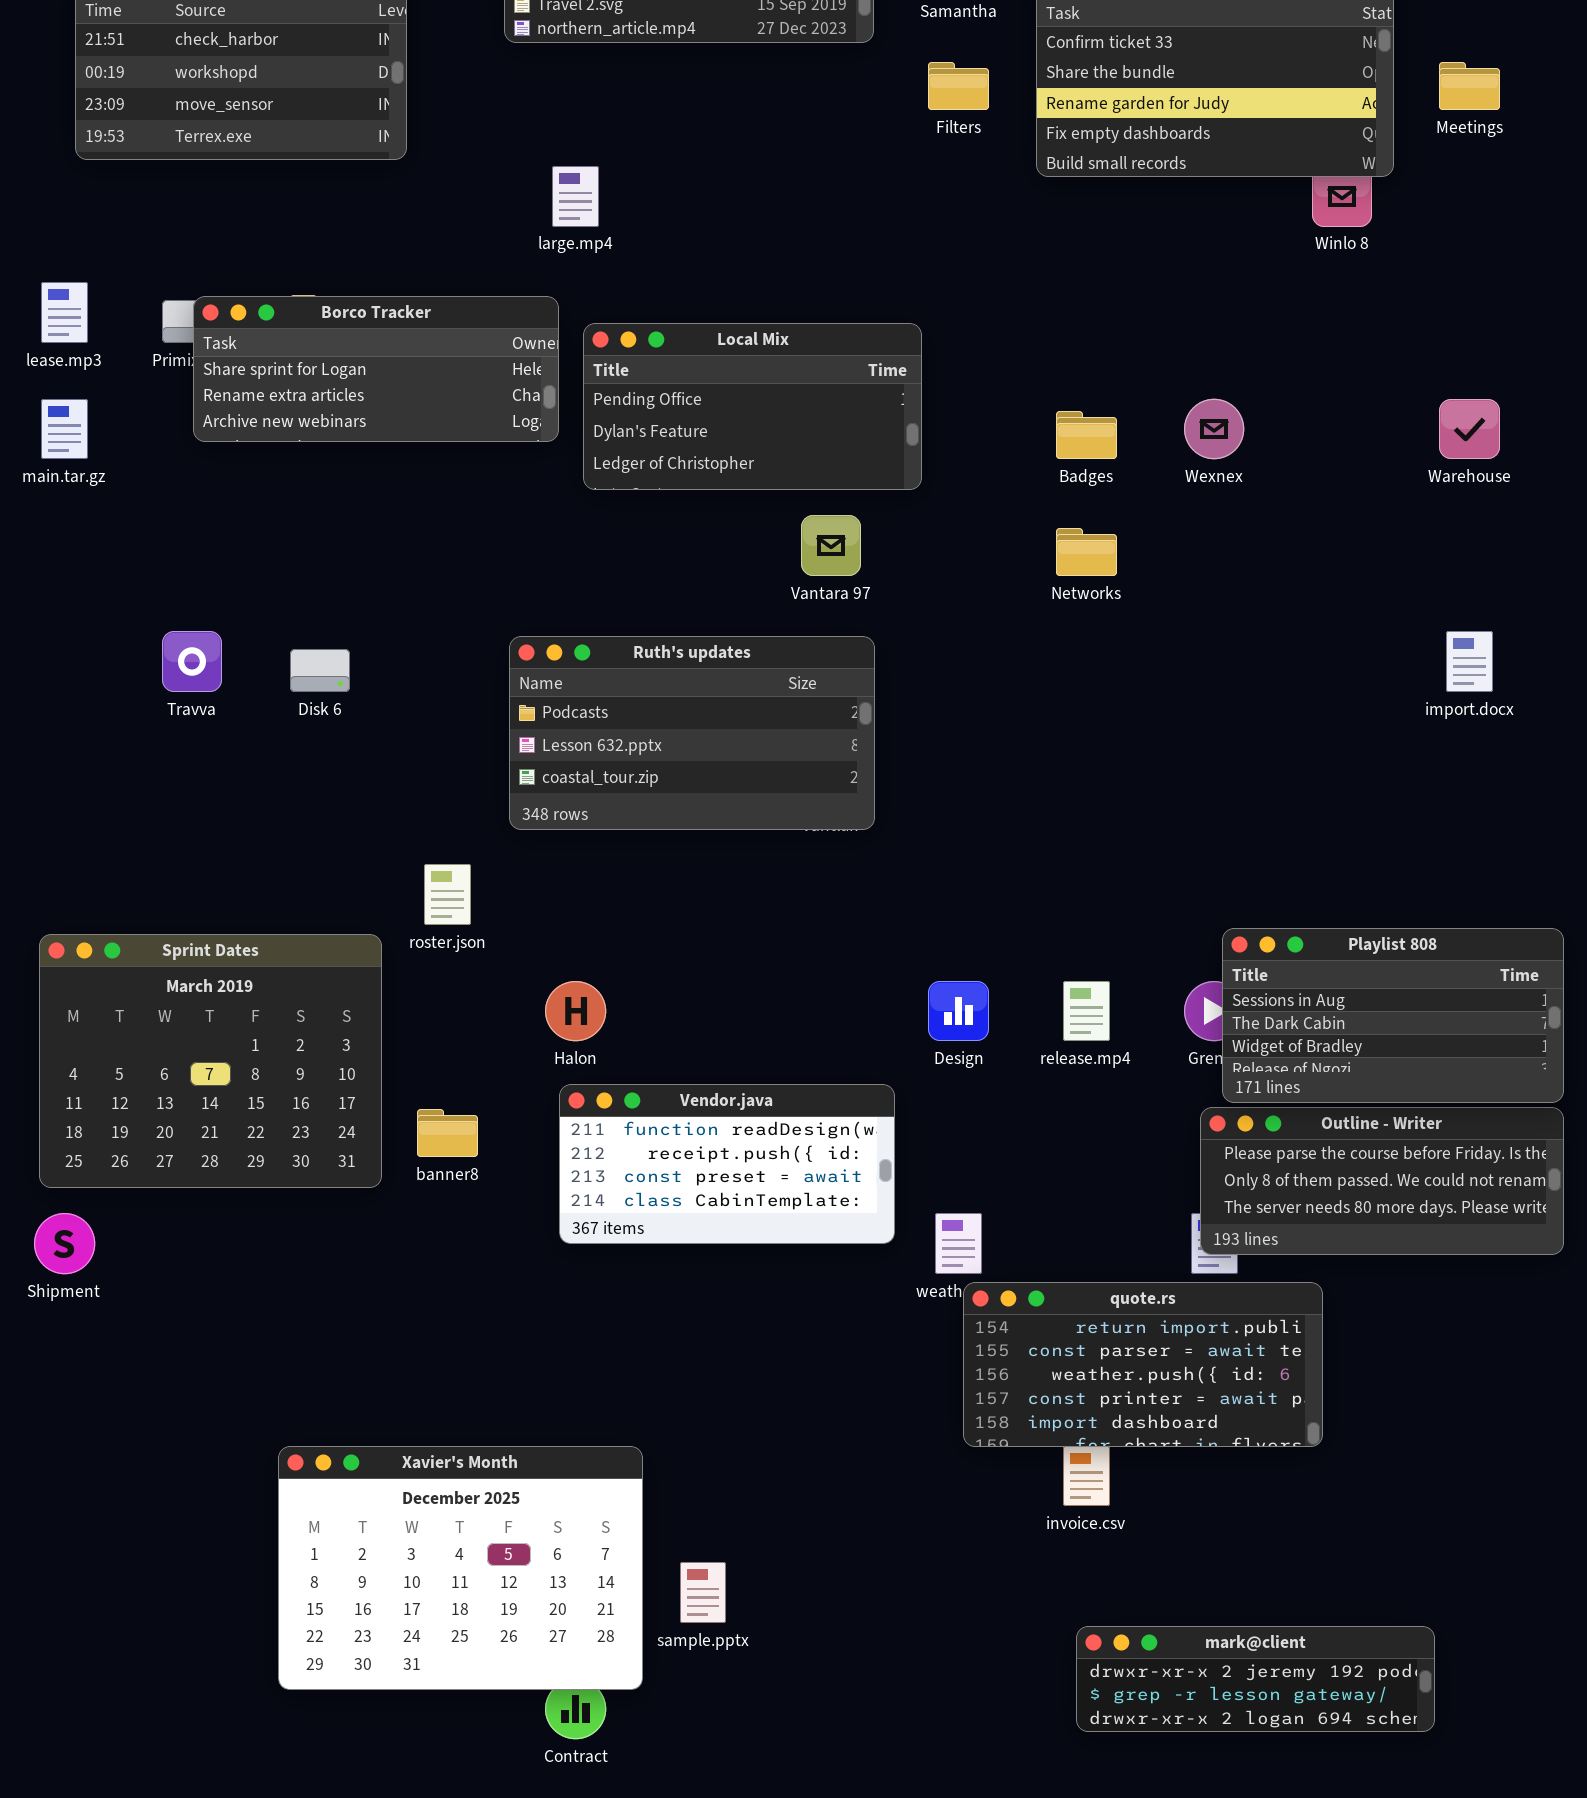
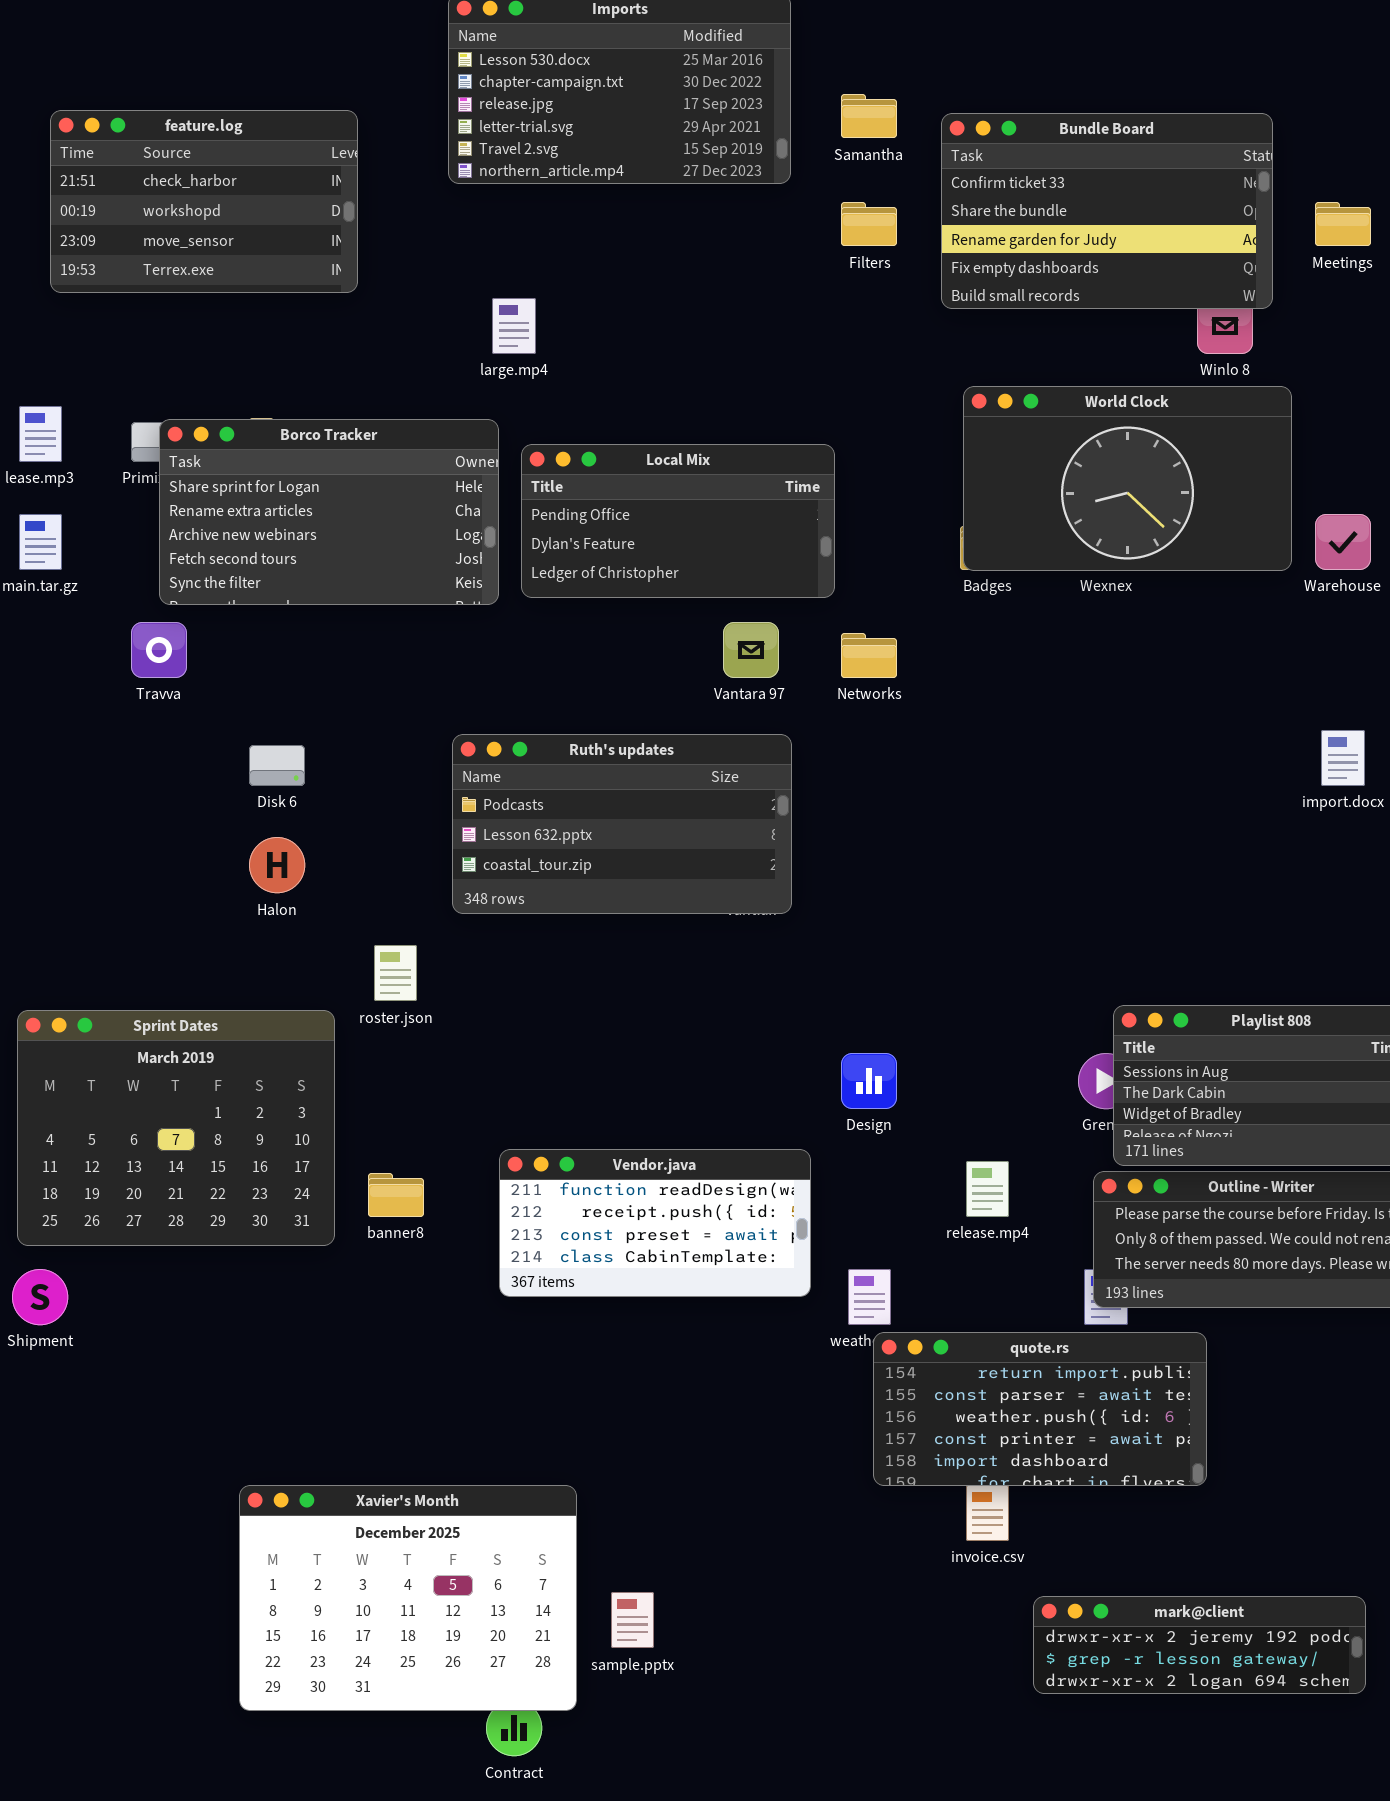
World Clock: none -> [963,386,1292,571], opened
Borco Tracker: [193,296,559,442] -> [159,419,499,605], resized
Networks: [1056,528,1117,576] -> [841,633,897,678], moved
Travva: [162,631,222,692] -> [131,622,187,678], moved
Halon: [545,981,606,1041] -> [249,837,305,893], moved
release.mp4: [1063,981,1110,1041] -> [966,1161,1009,1217], moved
mark@client: [1076,1626,1435,1732] -> [1033,1596,1366,1694], moved

